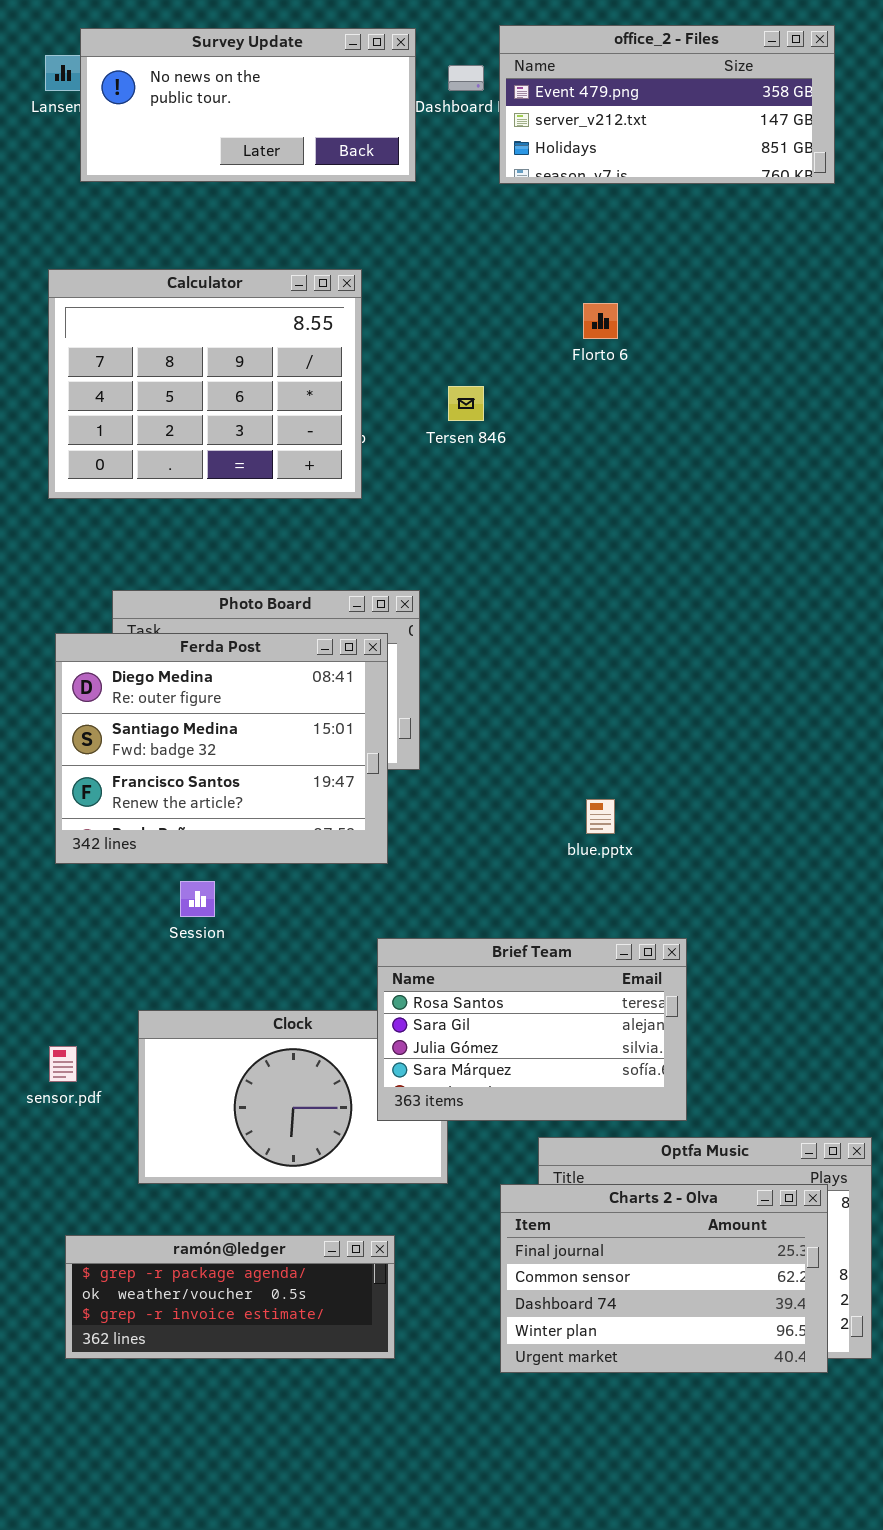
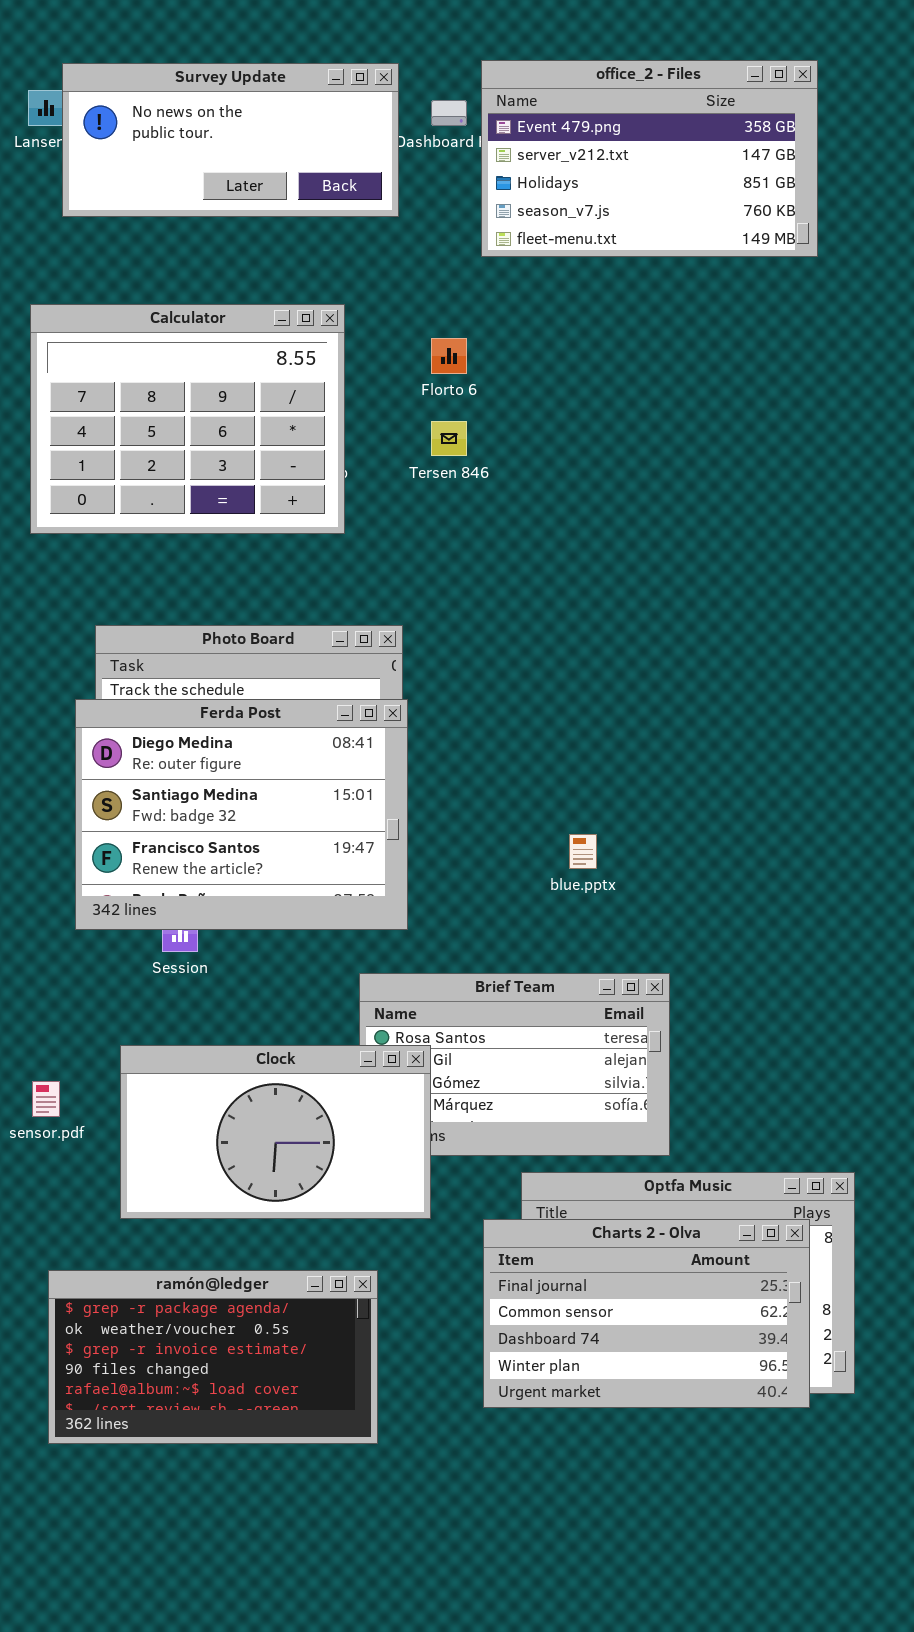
office_2 - Files: [499,25,835,184] -> [481,60,818,257], resized
Florto 6: [583,303,618,339] -> [431,338,467,374], moved
Ferda Post: [55,633,388,864] -> [75,699,408,930], moved
Clock: [138,1010,448,1184] -> [120,1045,431,1219], raised
ramón@ledger: [65,1235,395,1359] -> [48,1270,378,1444], resized

